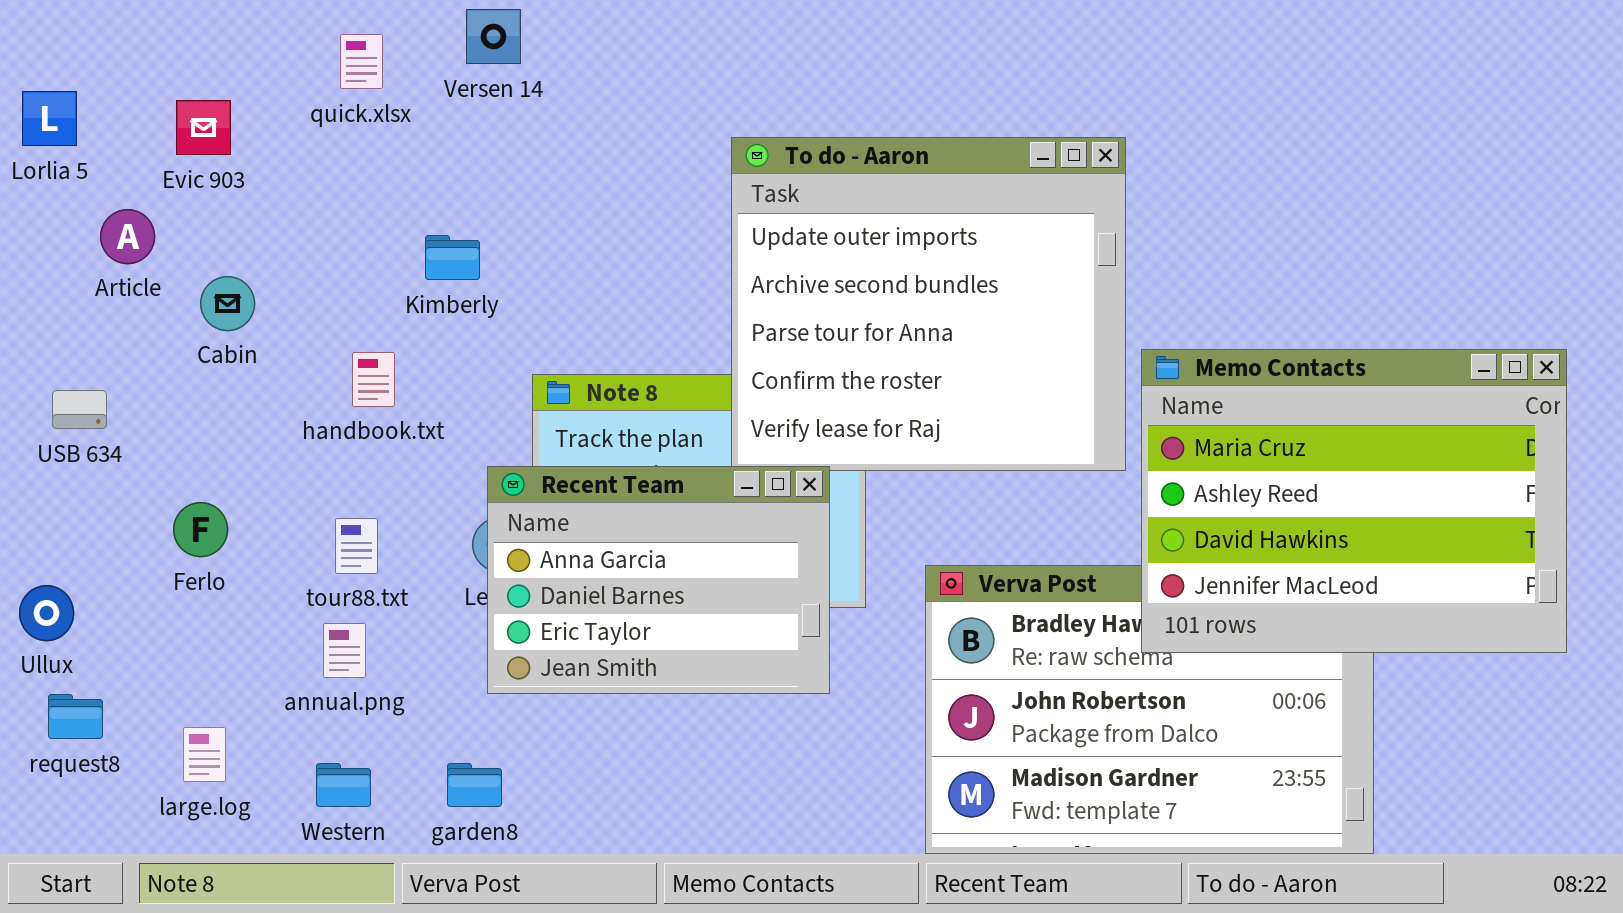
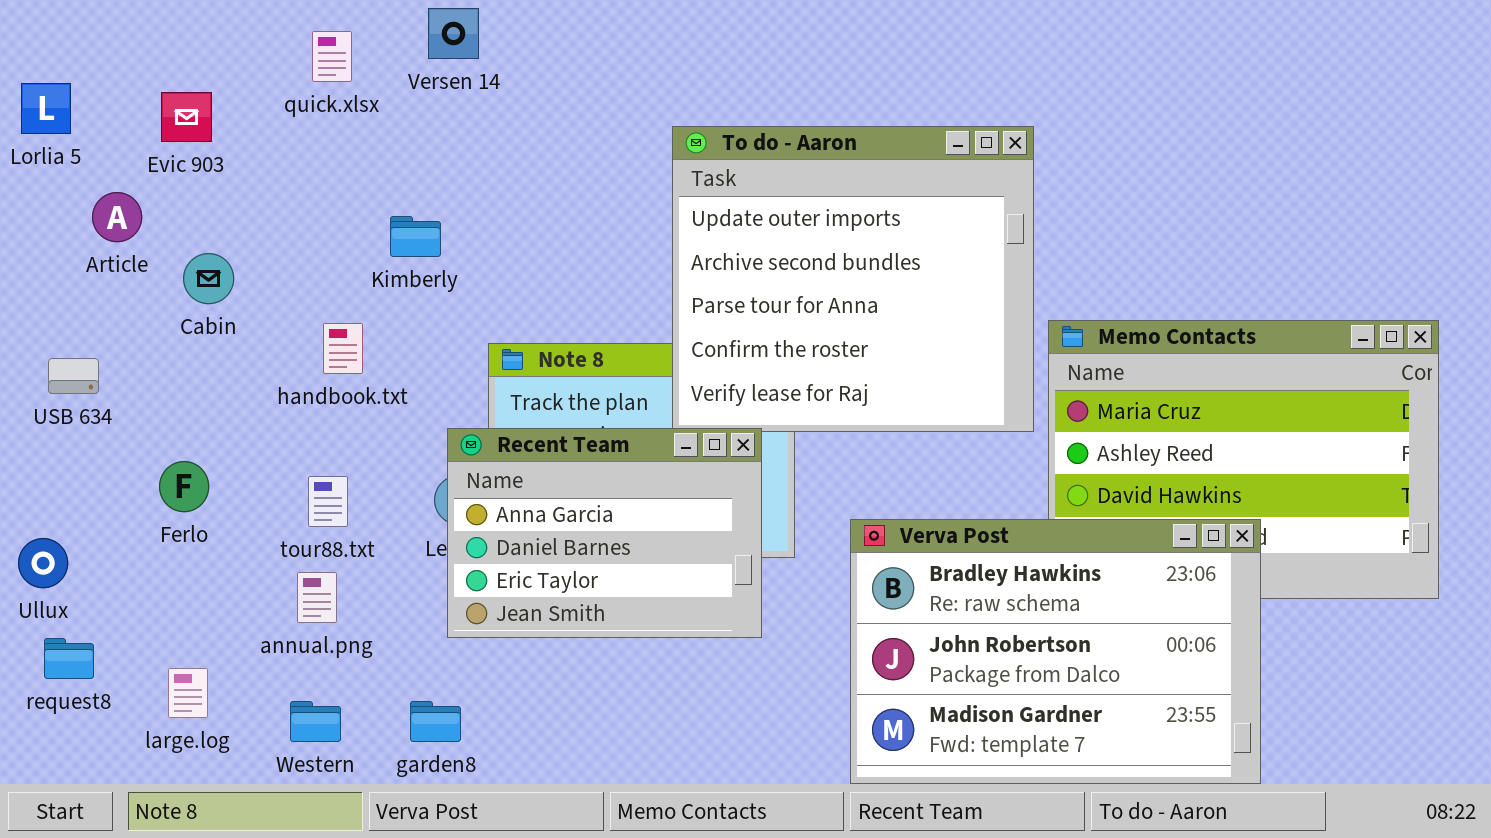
Verva Post: [925,565,1374,854] -> [850,519,1261,784], raised

